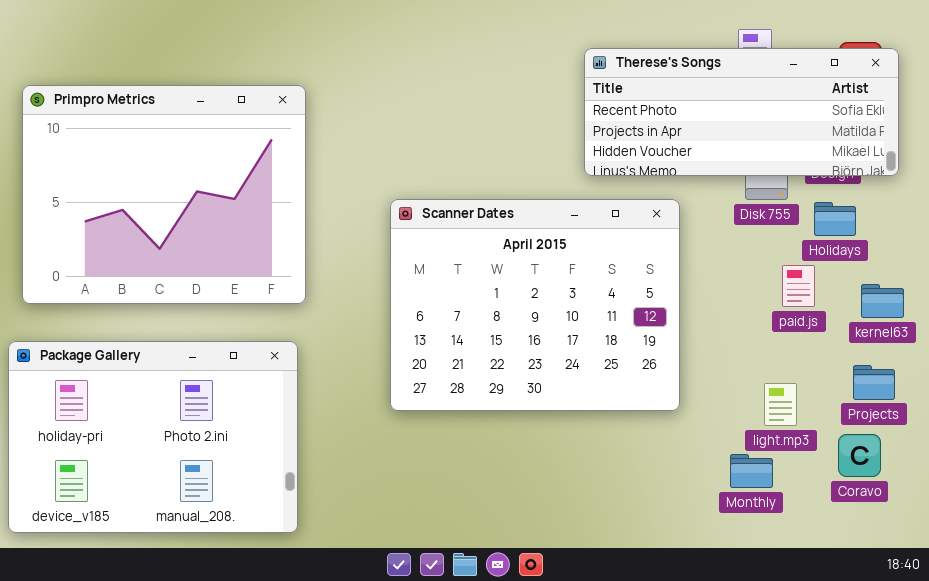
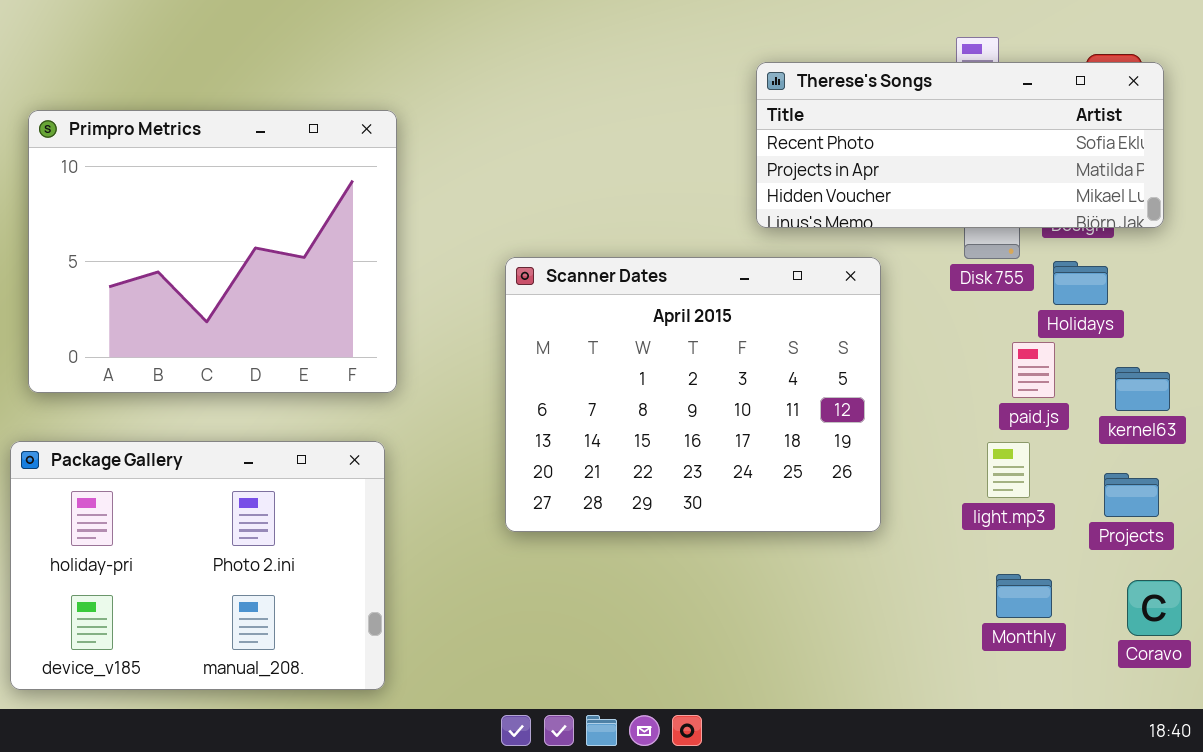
light.mp3: [764,383,797,426] -> [987,442,1030,498], moved
Coravo: [838,434,881,477] -> [1127,580,1182,636], moved
Monthly: [730,454,773,488] -> [996,574,1052,618], moved

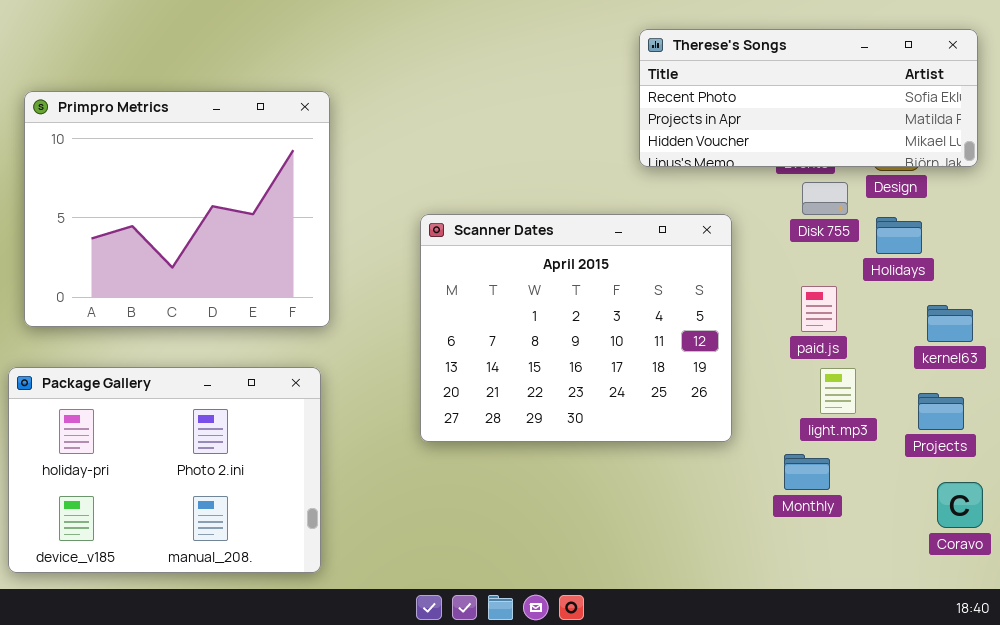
Therese's Songs: [756,62,1164,228] -> [639,29,978,167], moved
paid.js: [1012,342,1055,398] -> [801,286,837,332], moved
Monthly: [996,574,1052,618] -> [784,454,830,490], moved

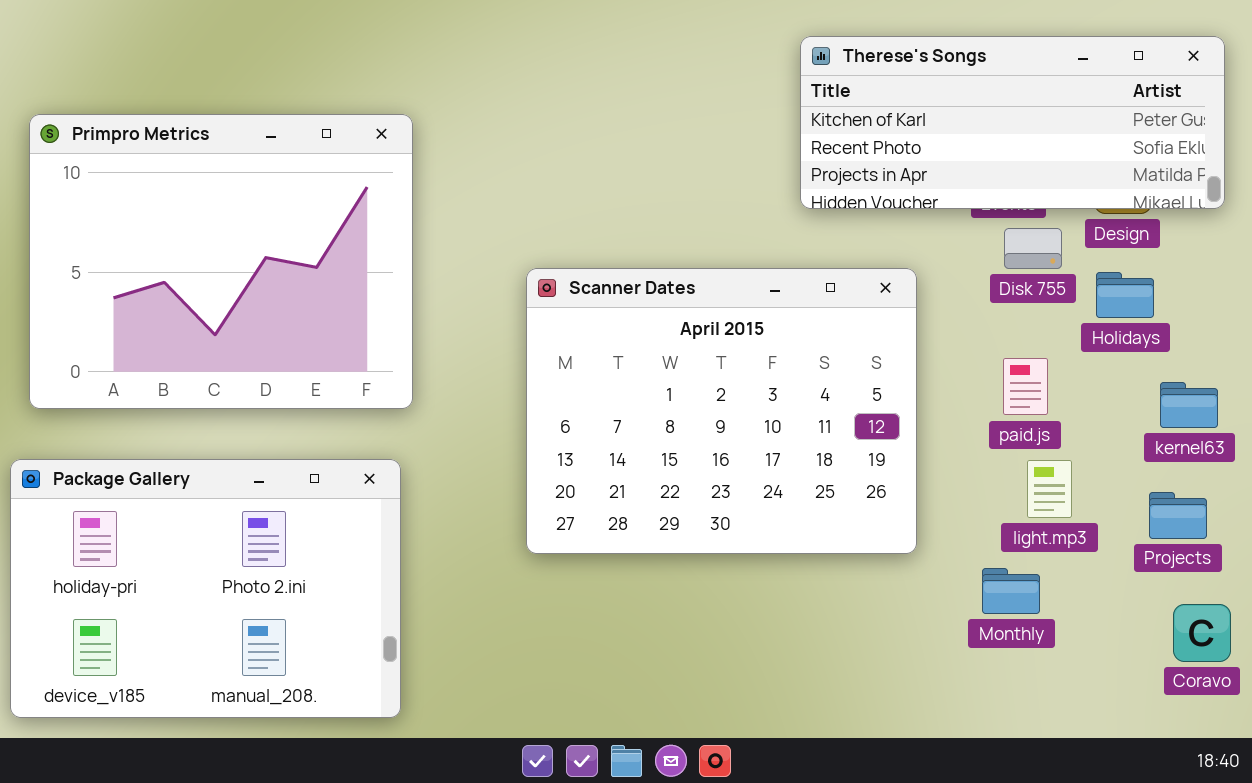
Therese's Songs: [639,29,978,167] -> [800,36,1225,209], scrolled up 1 row

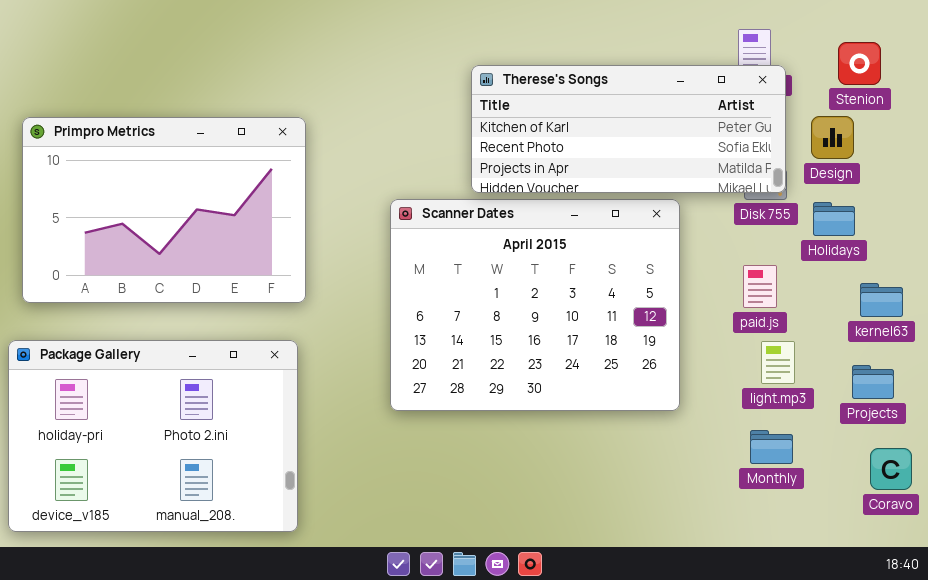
Therese's Songs: [800,36,1225,209] -> [471,65,786,193], moved
Primpro Metrics: [29,114,413,409] -> [22,117,306,303], resized
Monthly: [982,568,1040,614] -> [750,430,793,464], moved

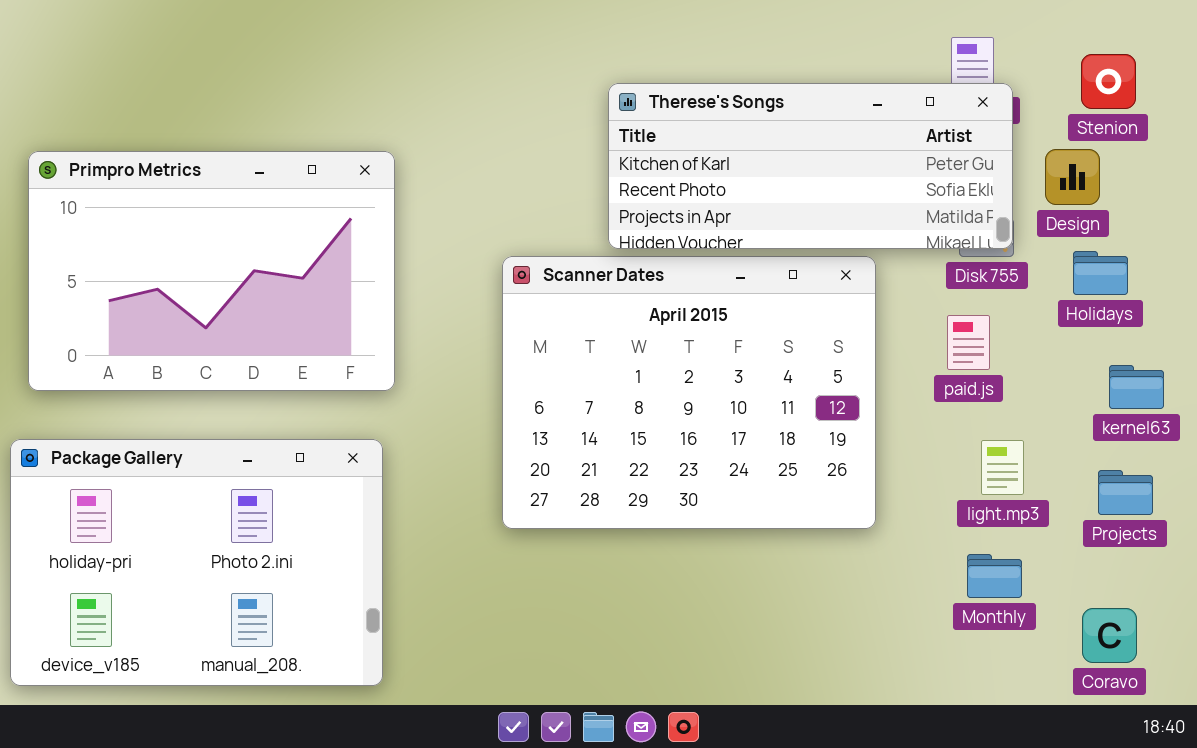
Holidays: [813,202,855,236] -> [1073,251,1128,295], moved
paid.js: [743,265,777,308] -> [947,315,990,370], moved
Coravo: [870,448,912,490] -> [1082,608,1137,663], moved

